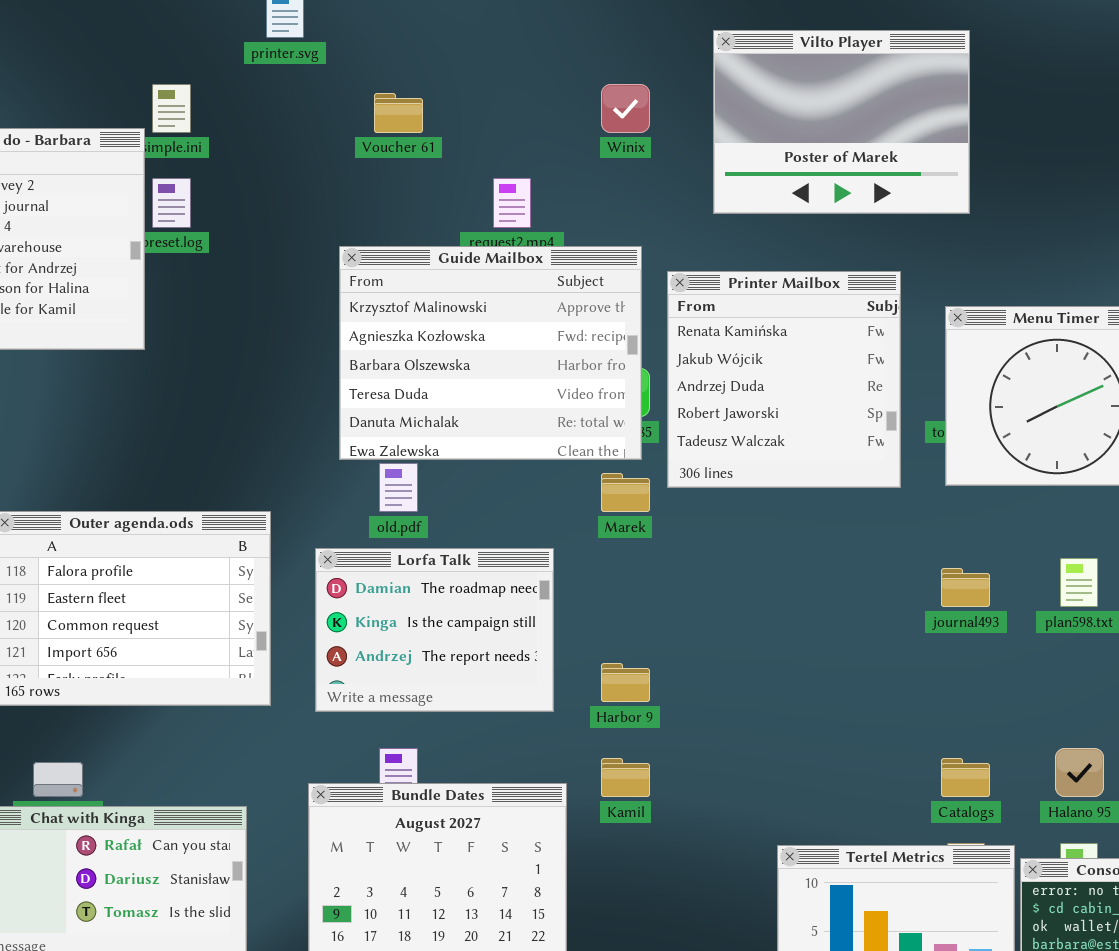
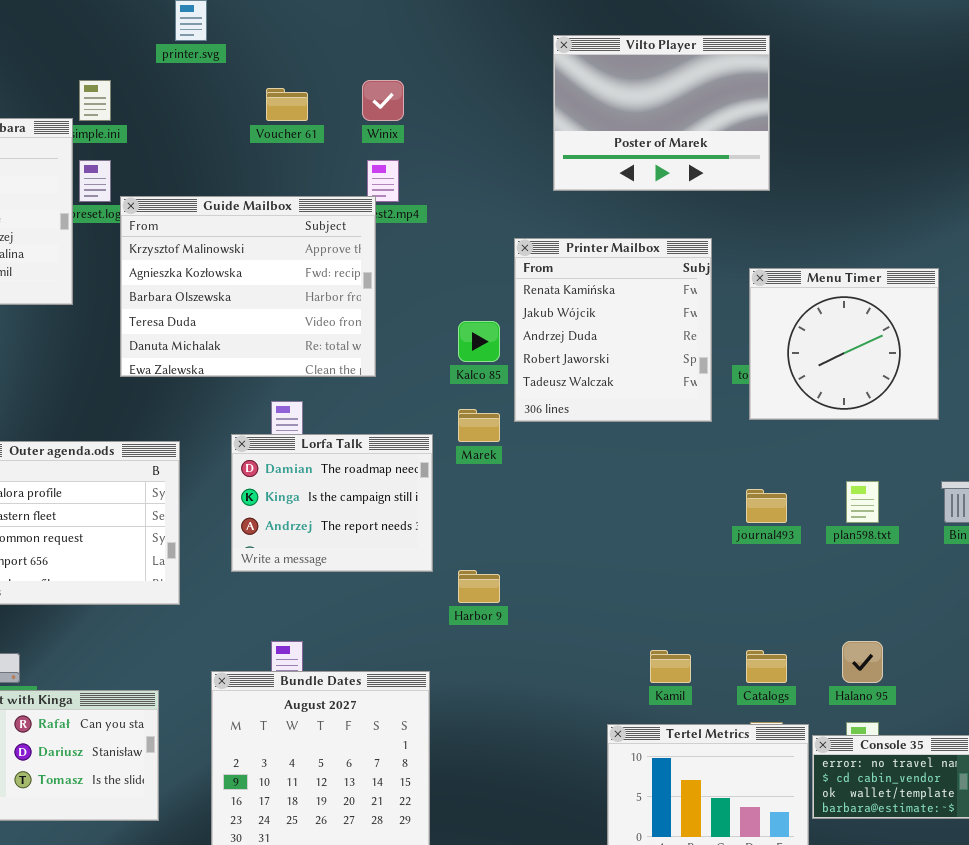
Winix: [601,84,650,133] -> [362,80,404,121], moved
Guide Mailbox: [339,246,642,460] -> [120,196,376,377], moved
Lorfa Talk: [315,548,554,712] -> [231,434,433,572], moved
Kamil: [601,758,650,797] -> [650,650,691,683], moved

